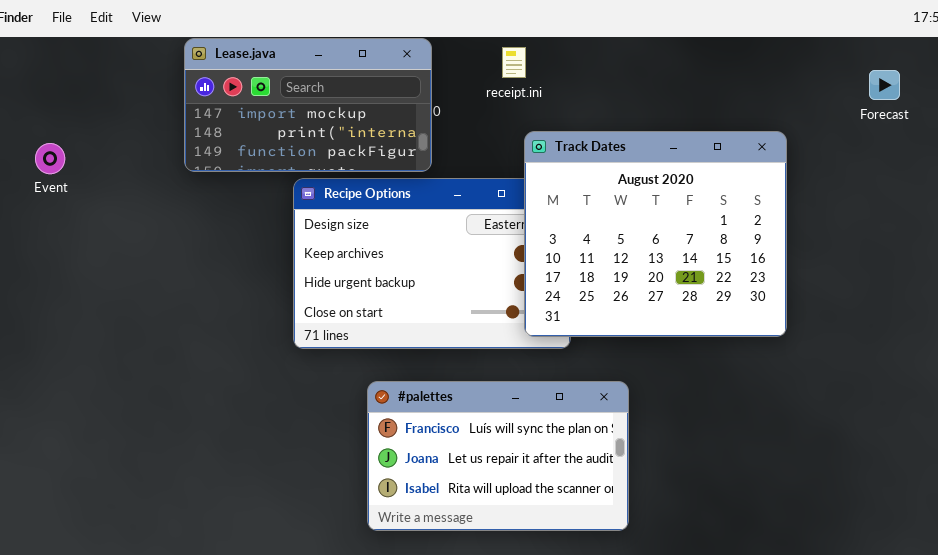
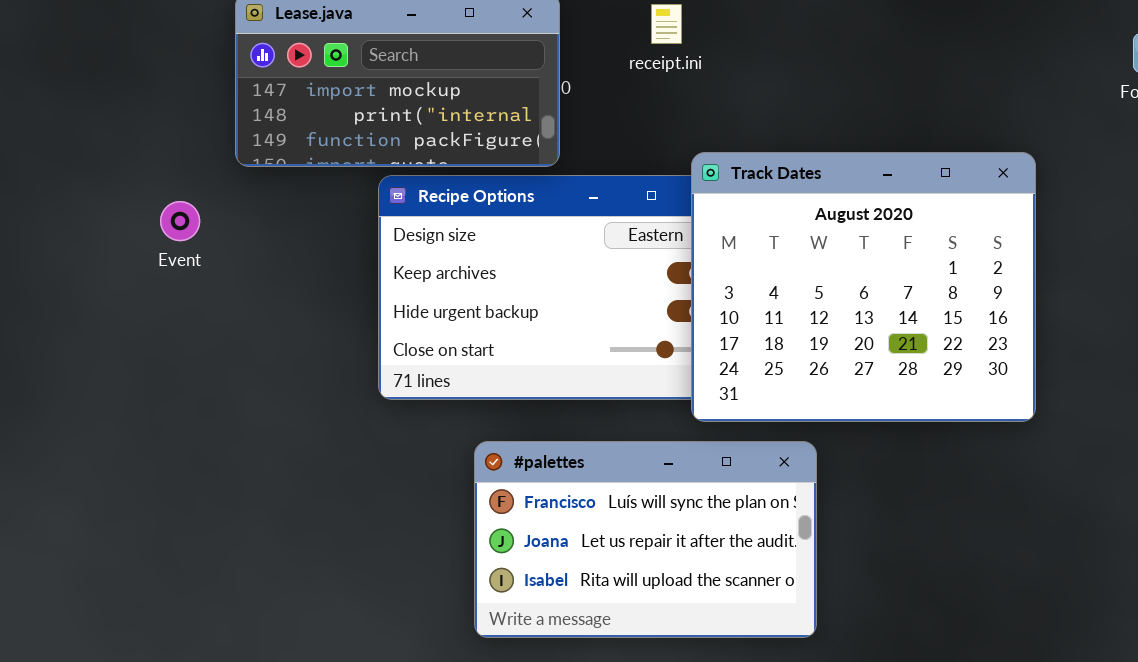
Track Dates: [524,131,787,337] -> [691,152,1036,422], moved
Event: [35,143,65,174] -> [160,201,200,241], moved

